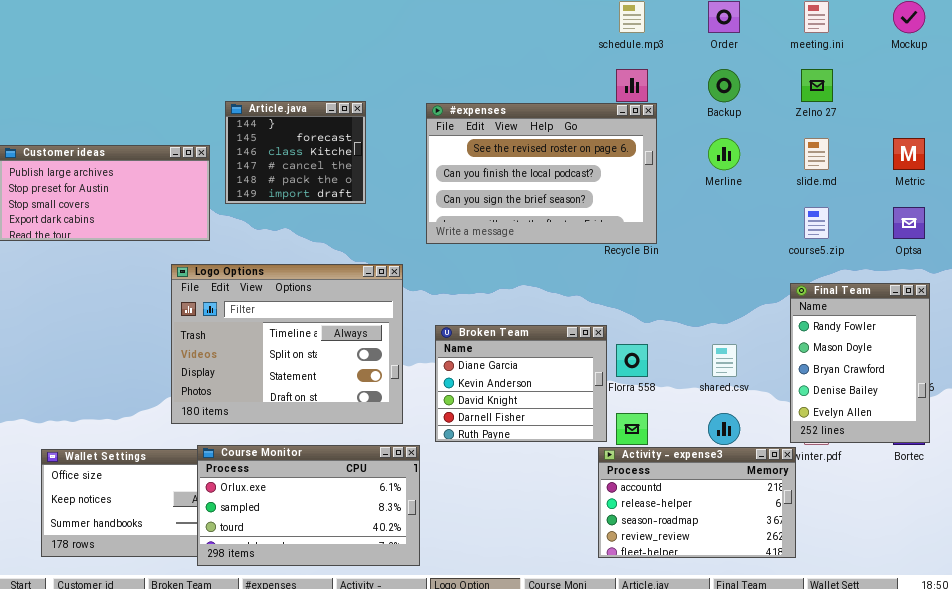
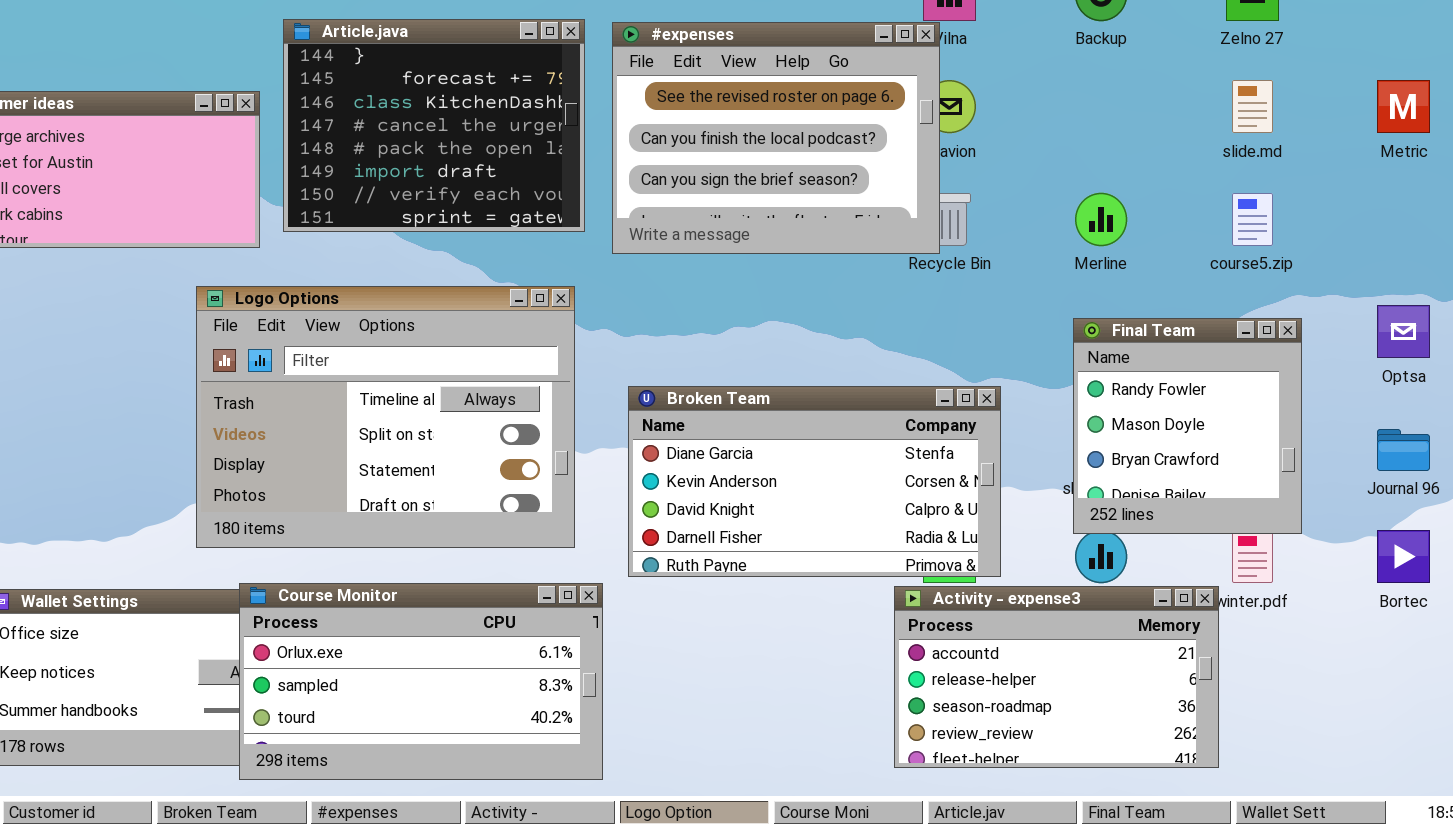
Article.java: [225,101,366,204] -> [283,19,585,232], resized
#expenses: [426,103,657,244] -> [612,22,940,254], resized
Merline: [708,138,740,170] -> [1075,193,1127,246], moved
Optsa: [893,207,925,239] -> [1377,305,1430,358], moved
Final Team: [790,283,930,443] -> [1073,318,1302,534], moved, resized
Broken Team: [435,325,607,442] -> [628,386,1001,577], resized

